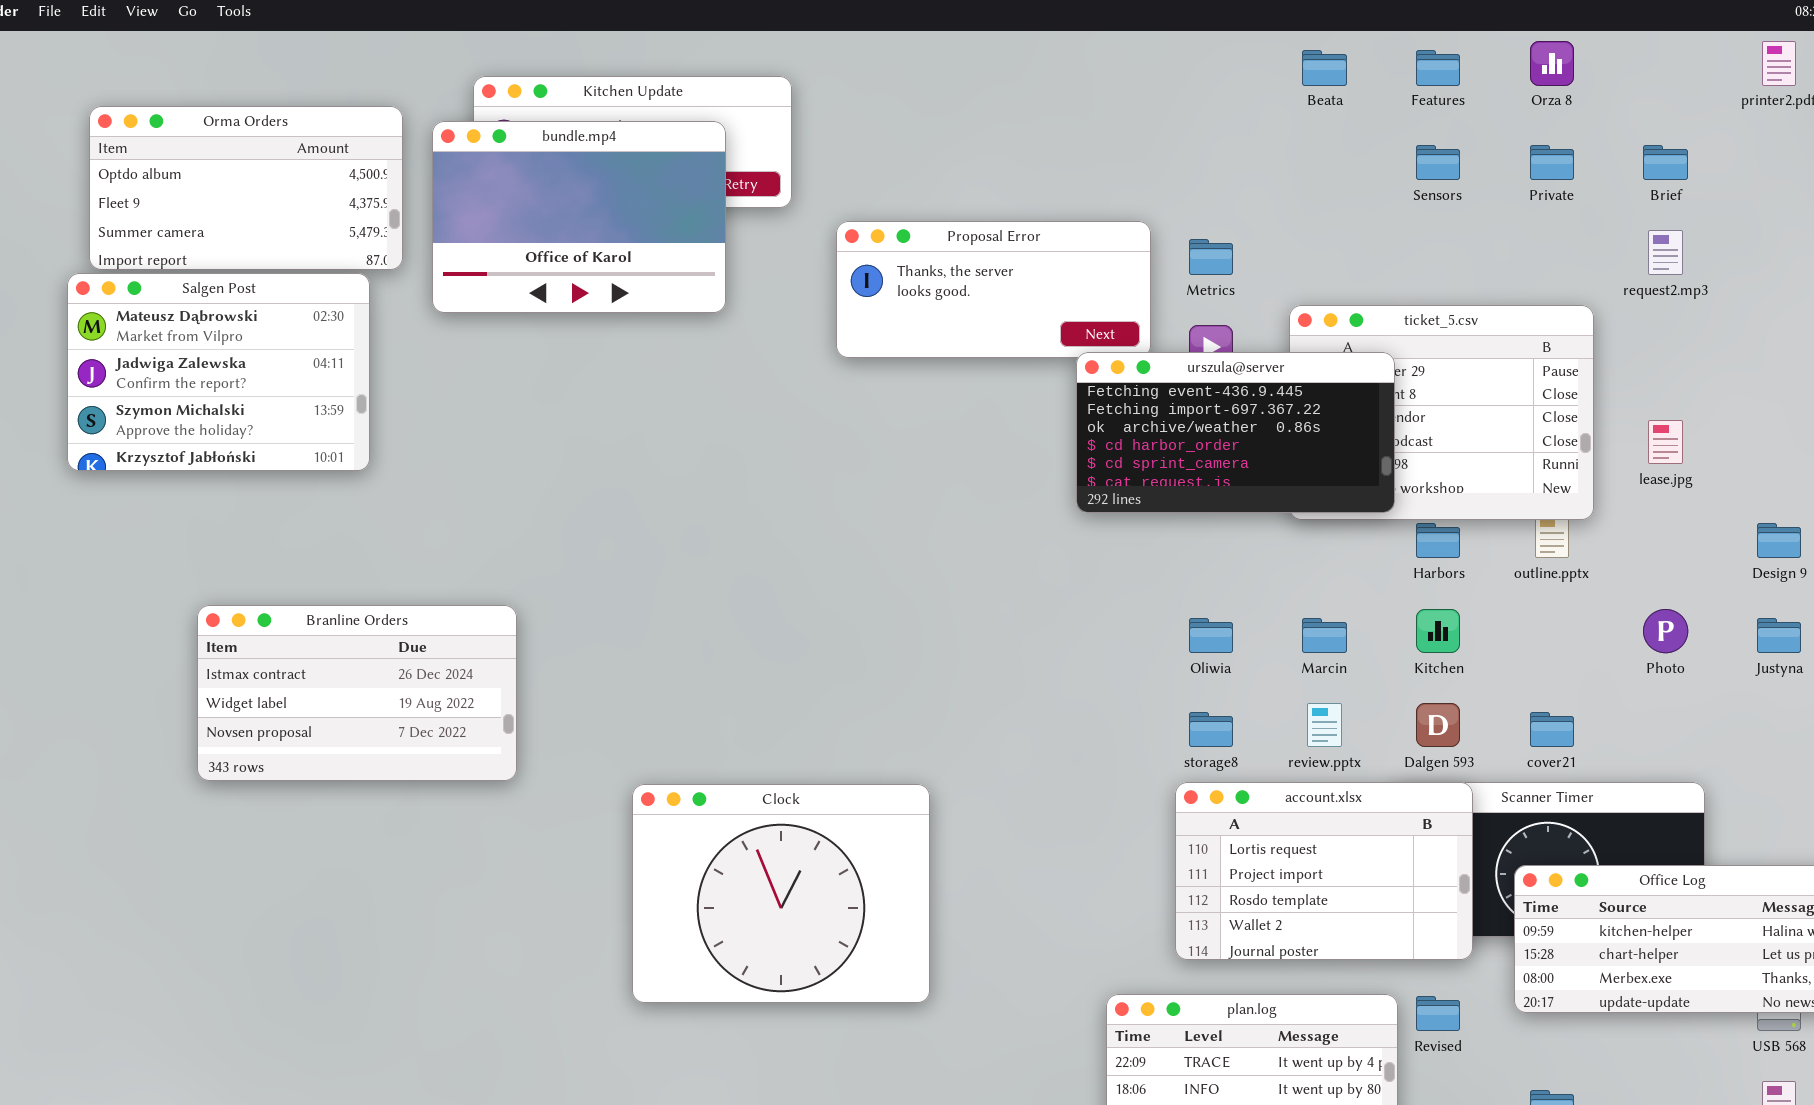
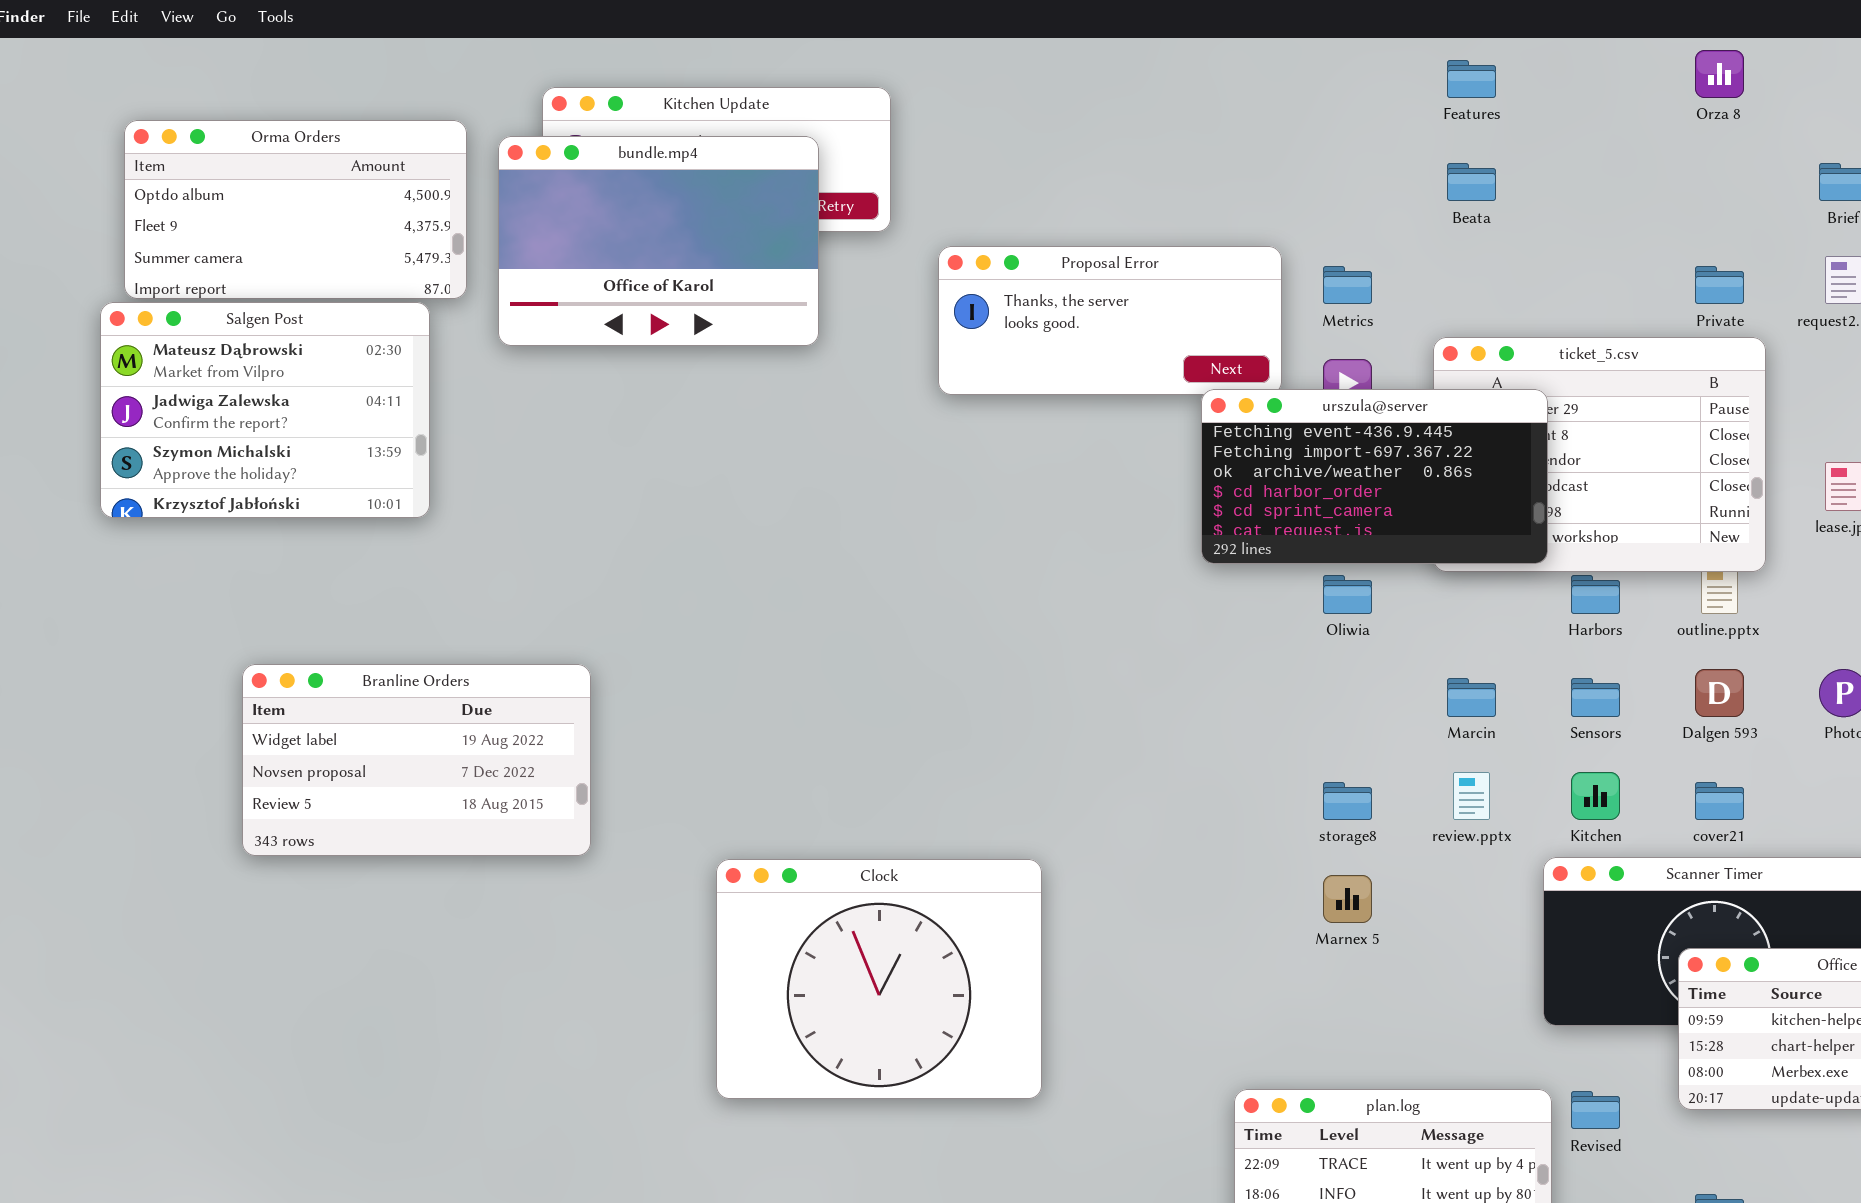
Beata: [1302,50,1347,86] -> [1447,163,1496,201], moved
Features: [1416,50,1460,86] -> [1447,60,1496,98], moved
Sensors: [1416,145,1460,180] -> [1571,678,1620,717], moved
Private: [1530,145,1574,180] -> [1695,266,1744,304], moved
Branline Orders: [197,605,517,781] -> [242,664,591,856], scrolled down 1 row
Kitchen: [1416,609,1460,653] -> [1571,772,1620,820], moved
Oliwia: [1189,618,1233,653] -> [1323,575,1372,614], moved
Dalgen 593: [1416,703,1460,747] -> [1695,669,1744,717], moved
account.xlsx: [1175,782,1473,960] -> none, closed

